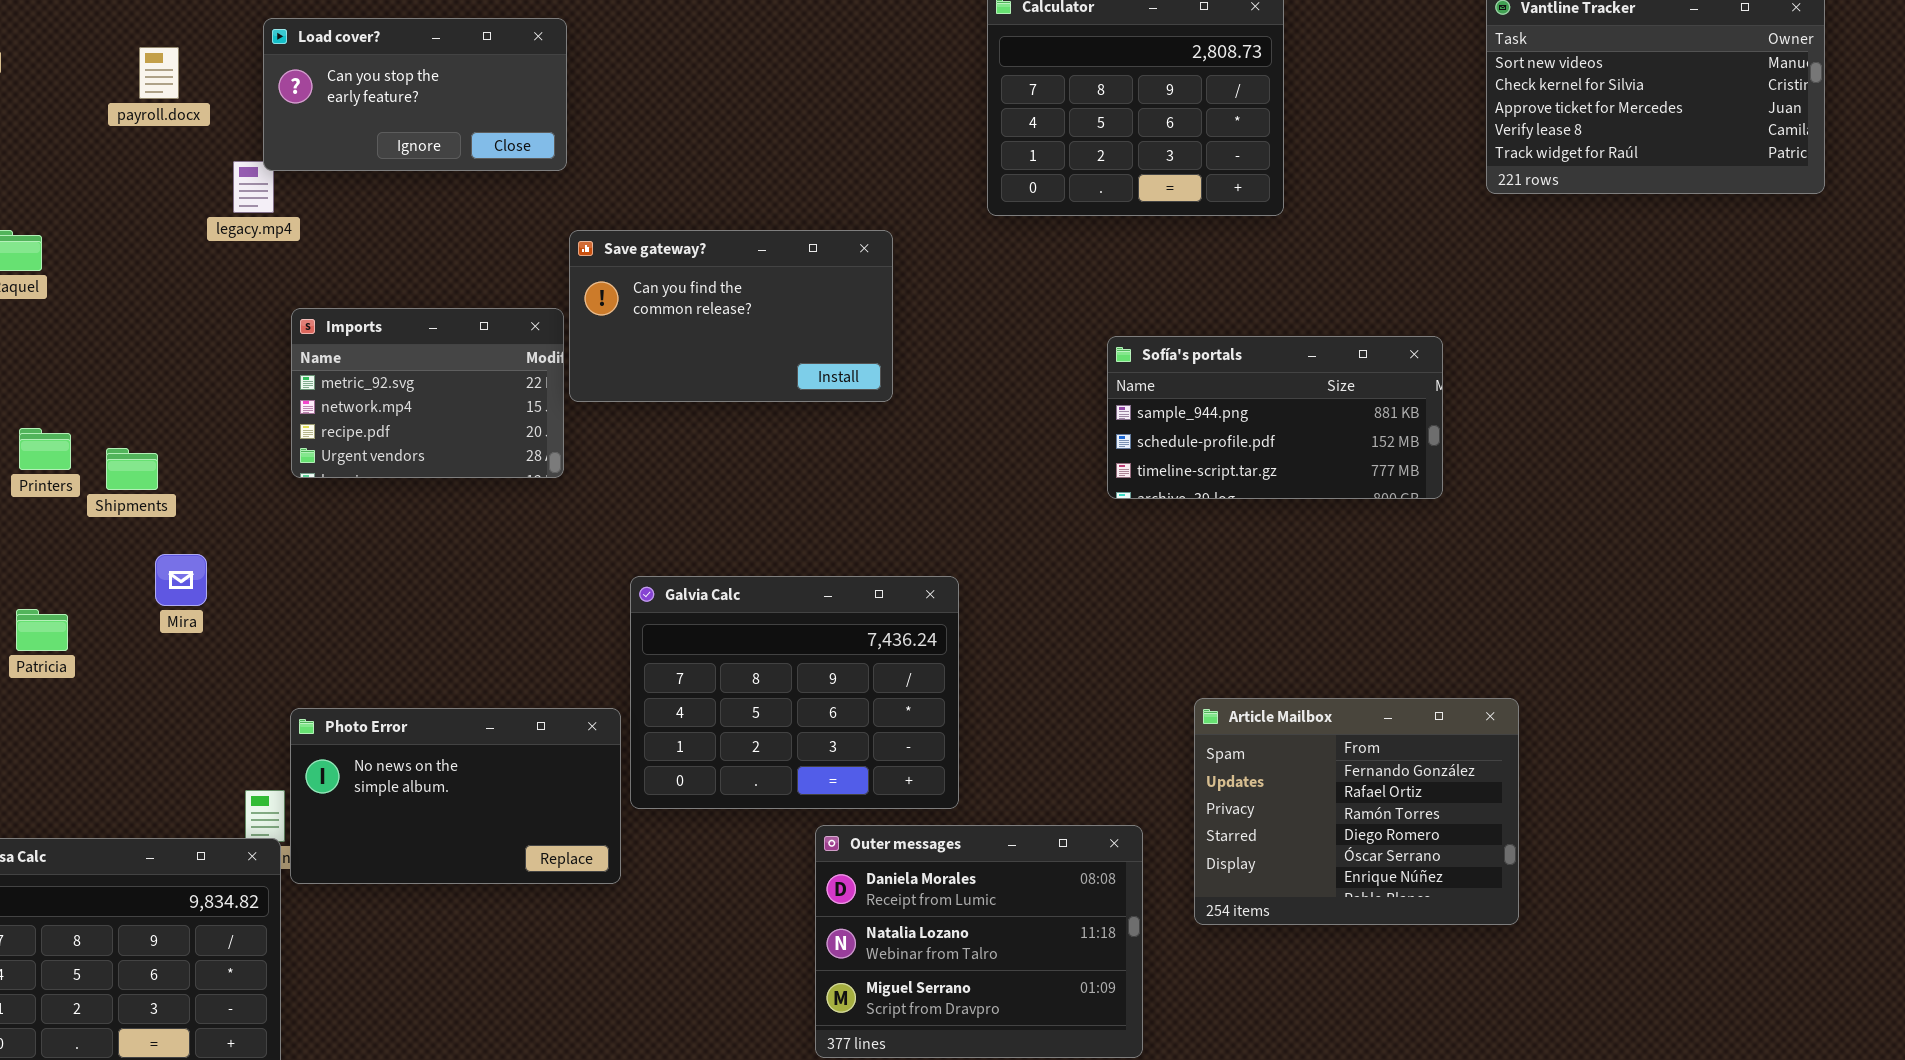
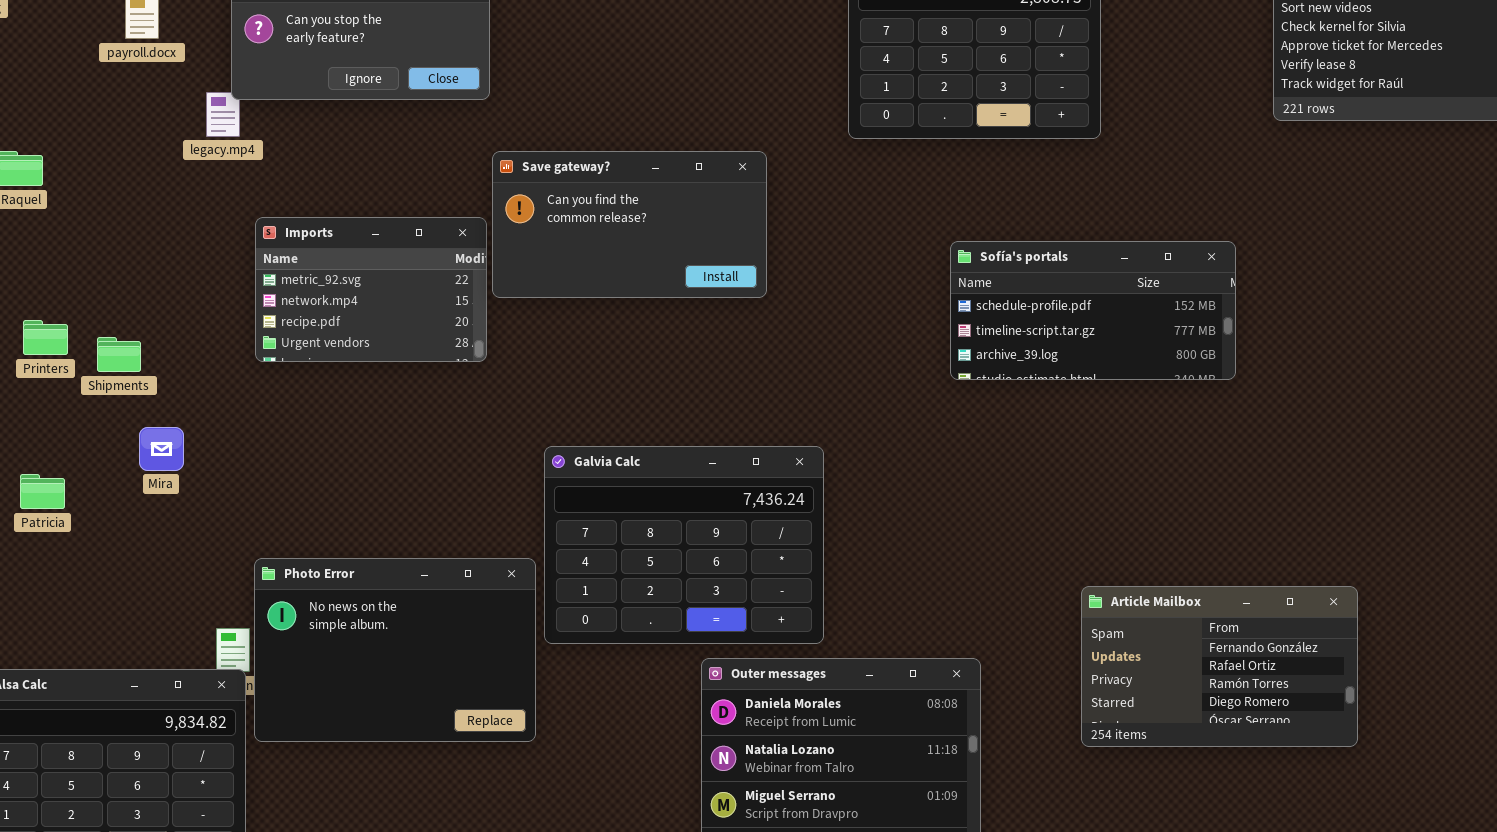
Sofía's portals: [1107,336,1443,499] -> [950,241,1236,380], scrolled down 1 row
Article Mailbox: [1194,698,1519,925] -> [1081,586,1358,747], moved, resized
Photo Error: [290,708,621,884] -> [254,558,536,742], resized

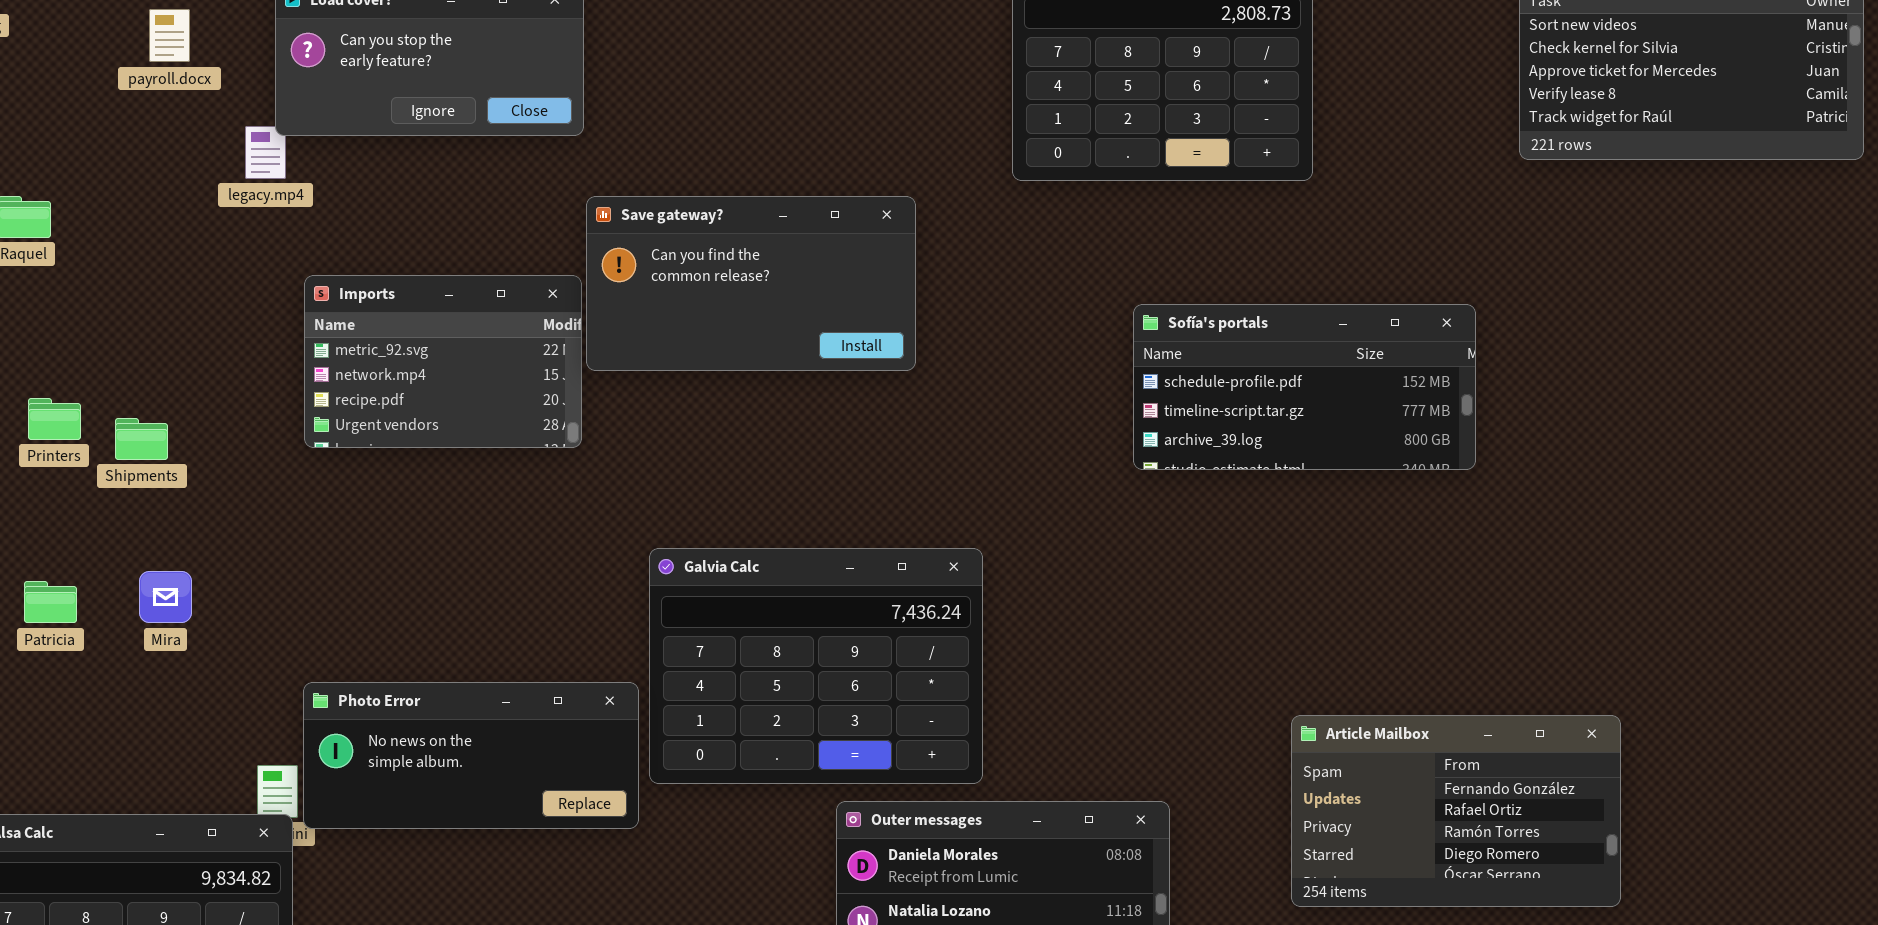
Mira: [139,427,184,471] -> [139,571,192,623], moved
Photo Error: [254,558,536,742] -> [303,682,639,829], resized

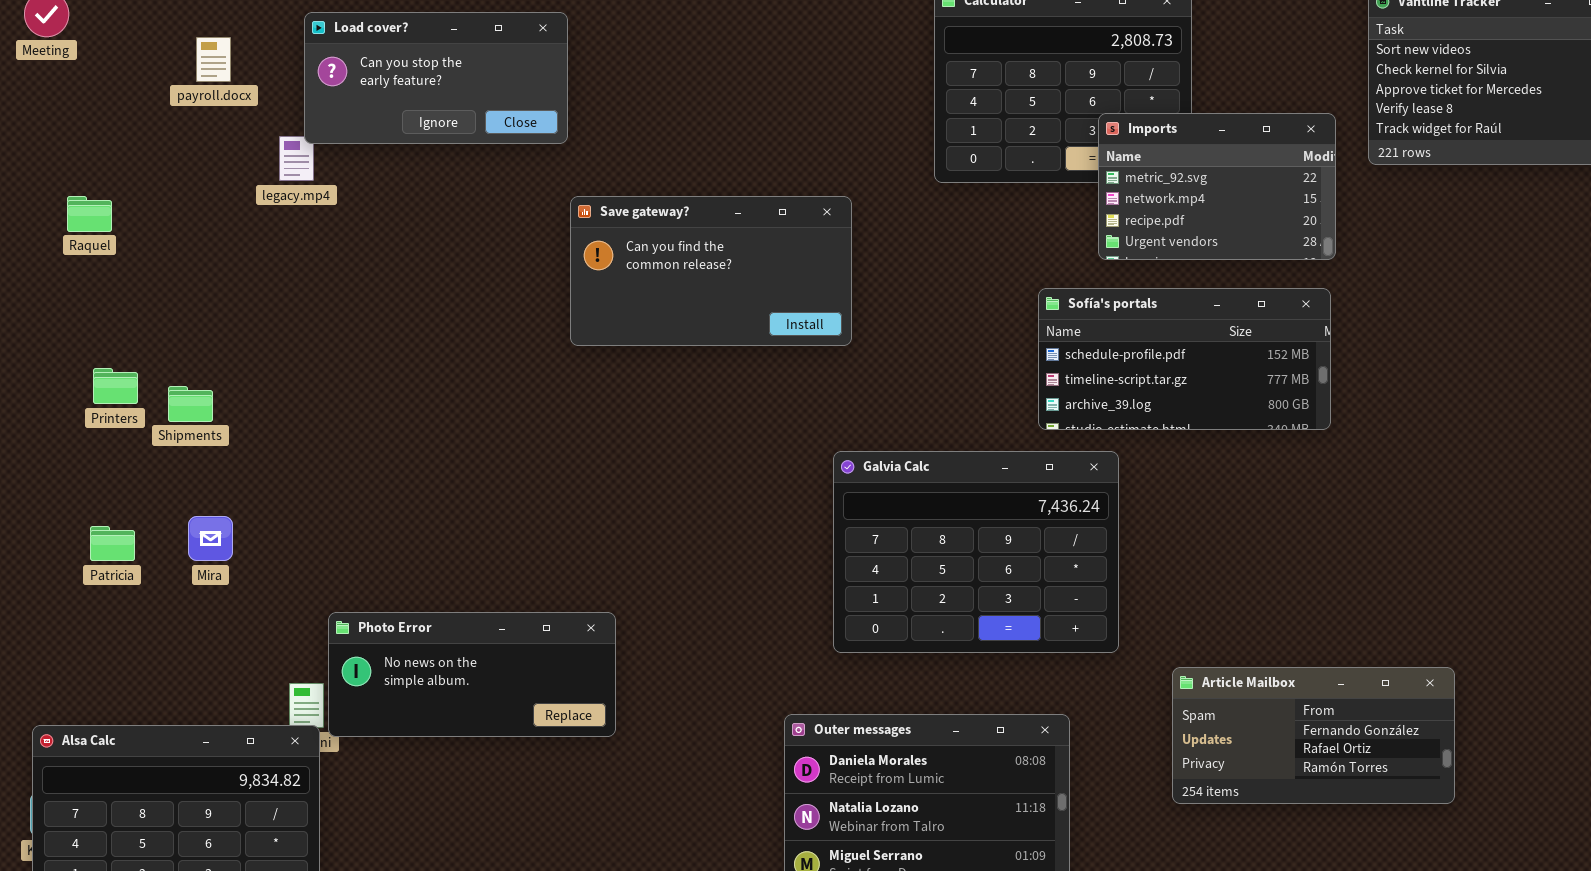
Imports: [304,275,582,448] -> [1098,113,1336,260], moved
Galvia Calc: [649,548,983,784] -> [833,451,1119,653], moved
Article Mailbox: [1291,715,1621,907] -> [1172,667,1455,804], resized

